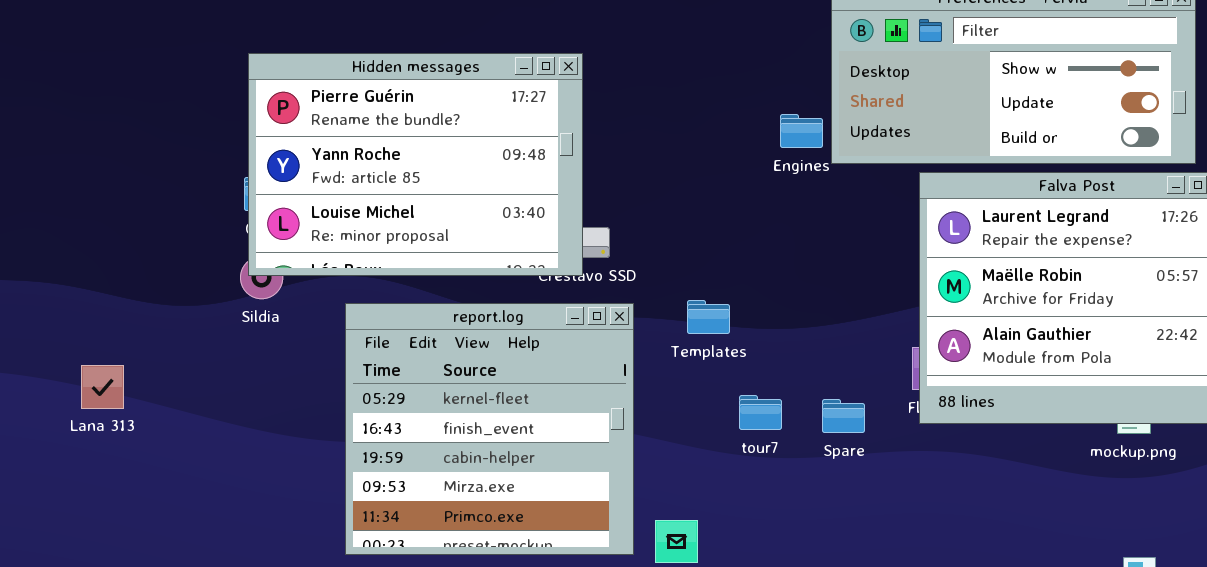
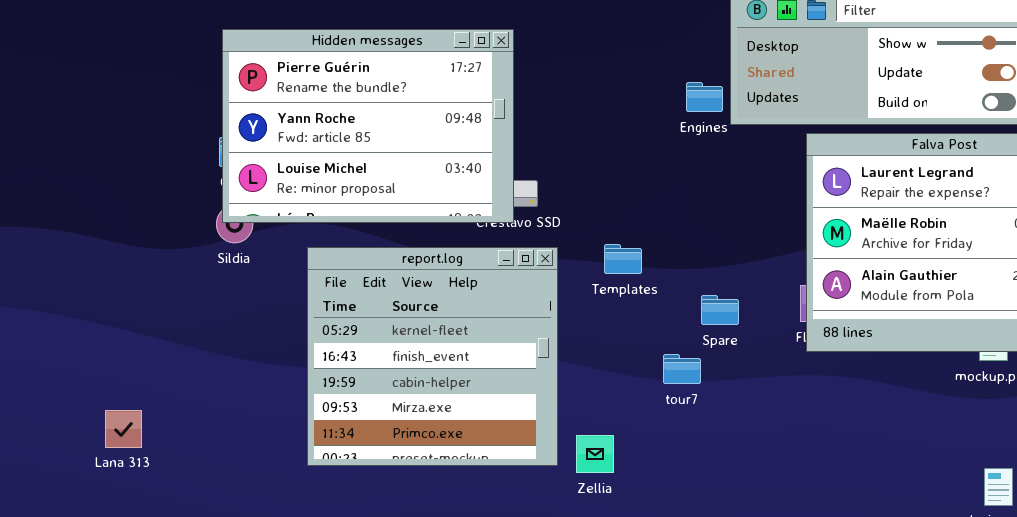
Lana 313: [81,365,124,409] -> [105,410,142,448], moved
tour7: [739,395,782,430] -> [663,354,701,384], moved
Spare: [822,399,865,433] -> [701,295,739,325], moved

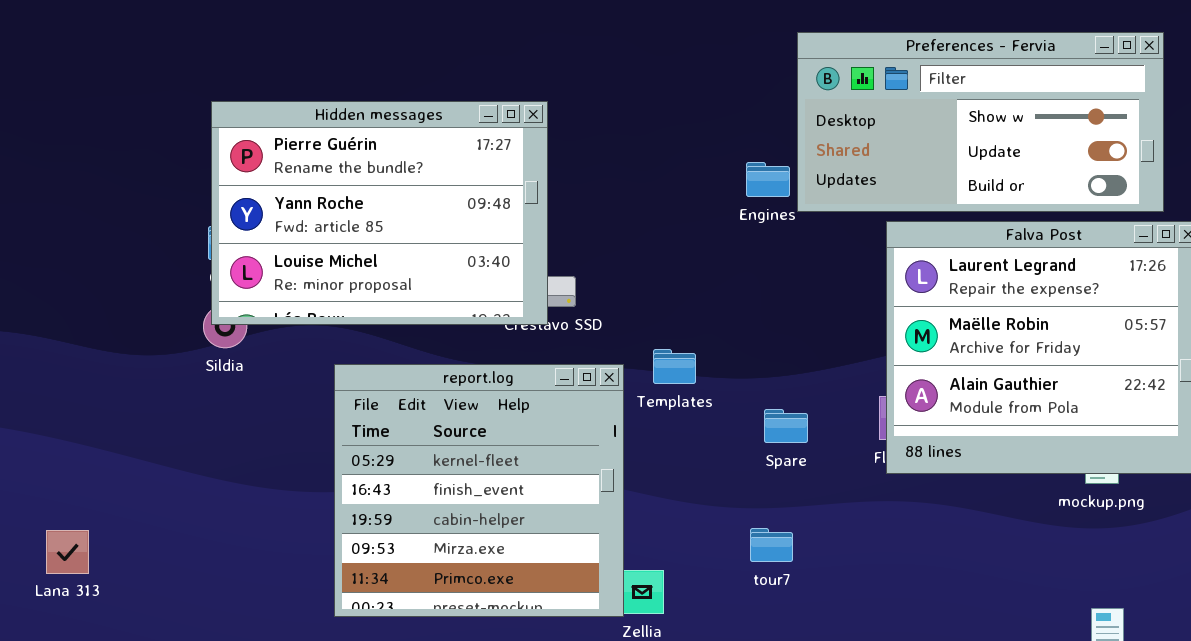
report.log: [307,247,558,466] -> [334,364,624,617], moved
tour7: [663,354,701,384] -> [750,528,793,562], moved
Lana 313: [105,410,142,448] -> [46,530,89,574], moved

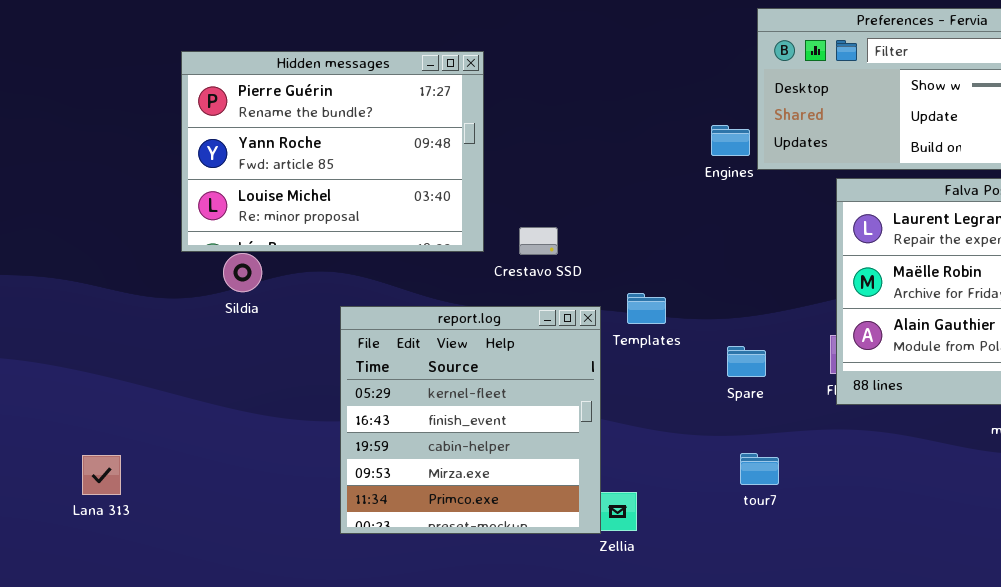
Hidden messages: [211,101,548,325] -> [181,51,484,252], moved
tour7: [750,528,793,562] -> [740,453,779,485], moved

